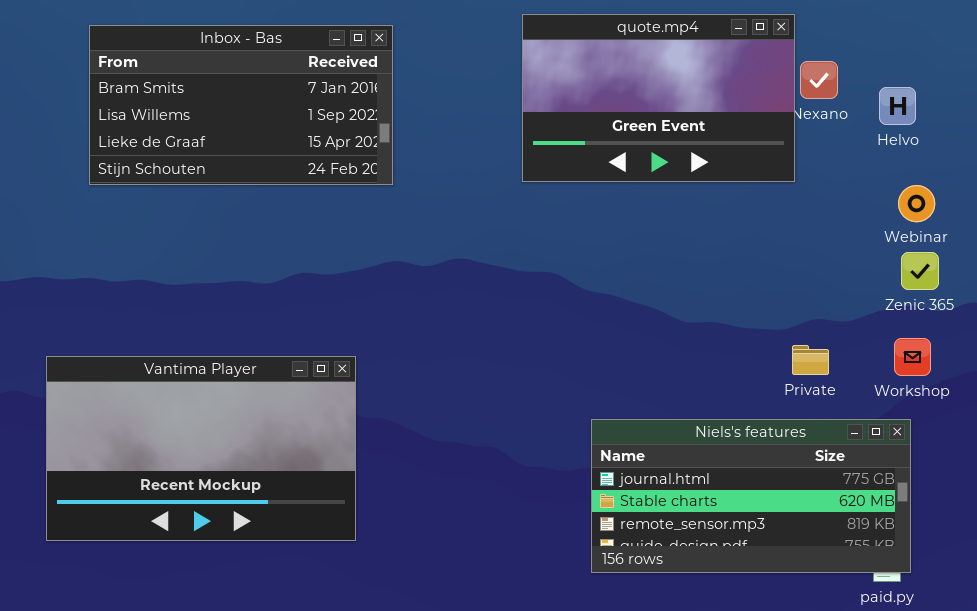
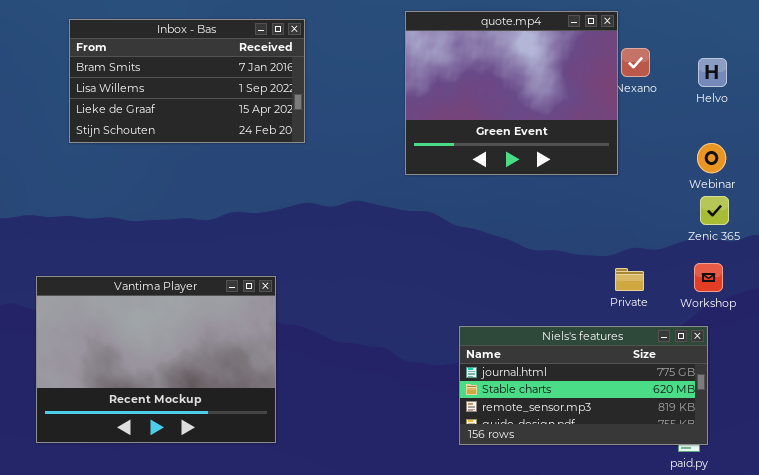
quote.mp4: [522,14,795,182] -> [405,11,618,175], resized
Helvo: [879,87,916,125] -> [698,58,727,87], moved
Vantima Player: [46,356,356,541] -> [36,276,276,443], resized

